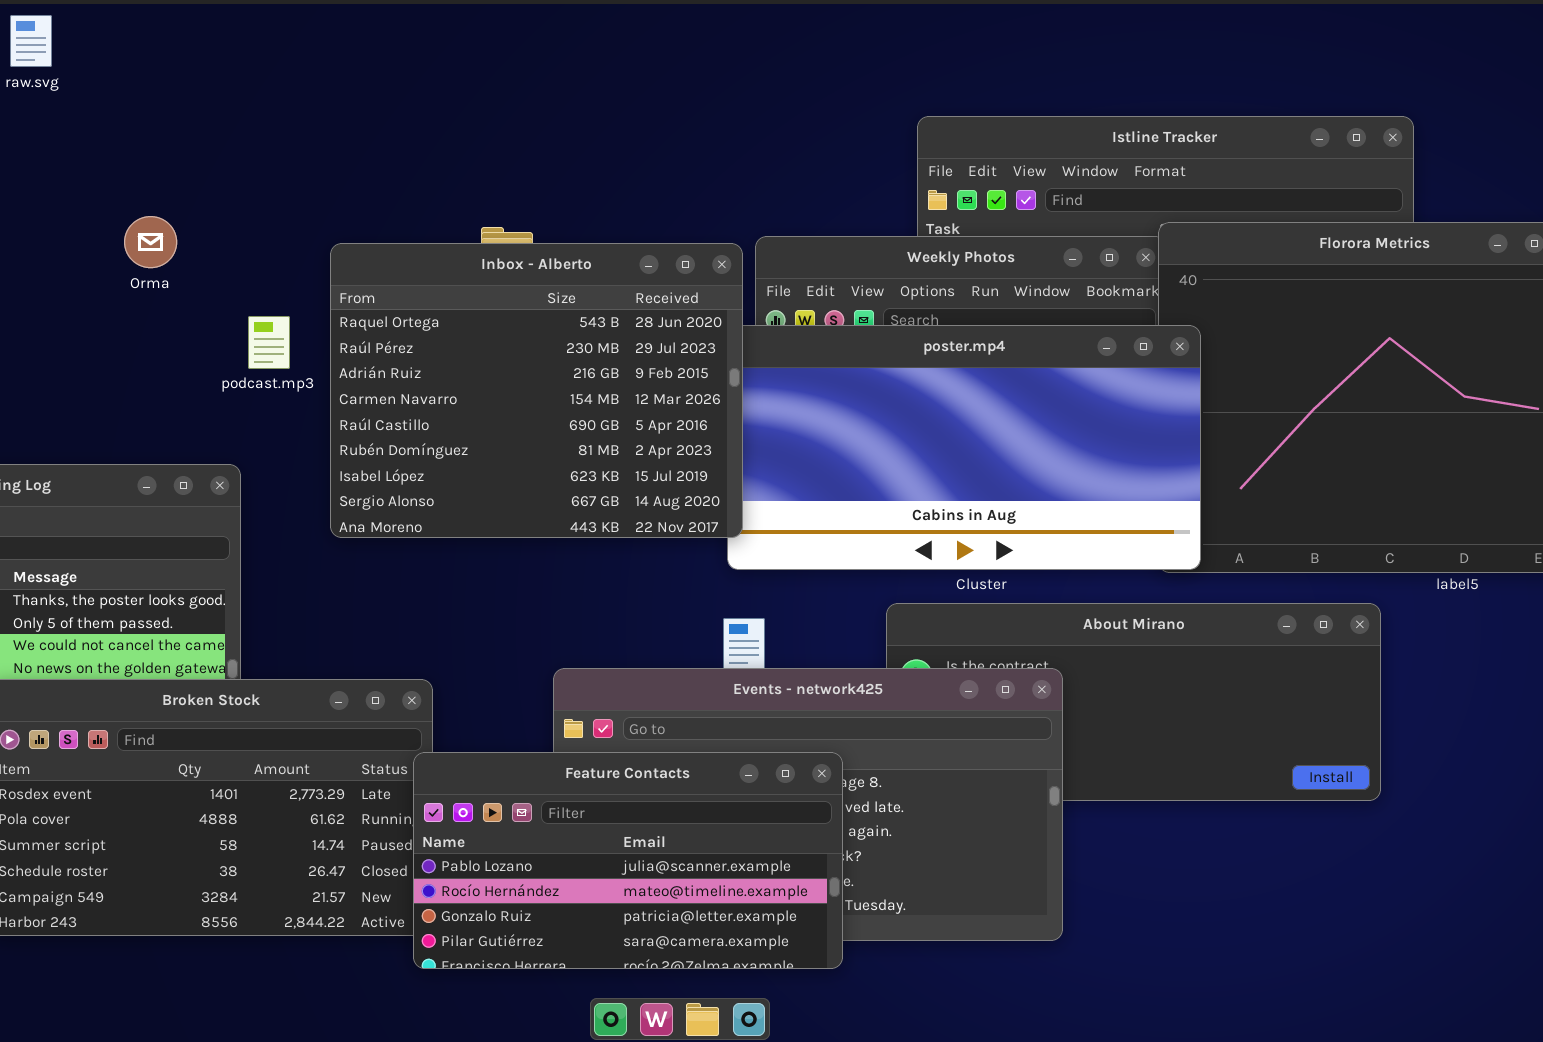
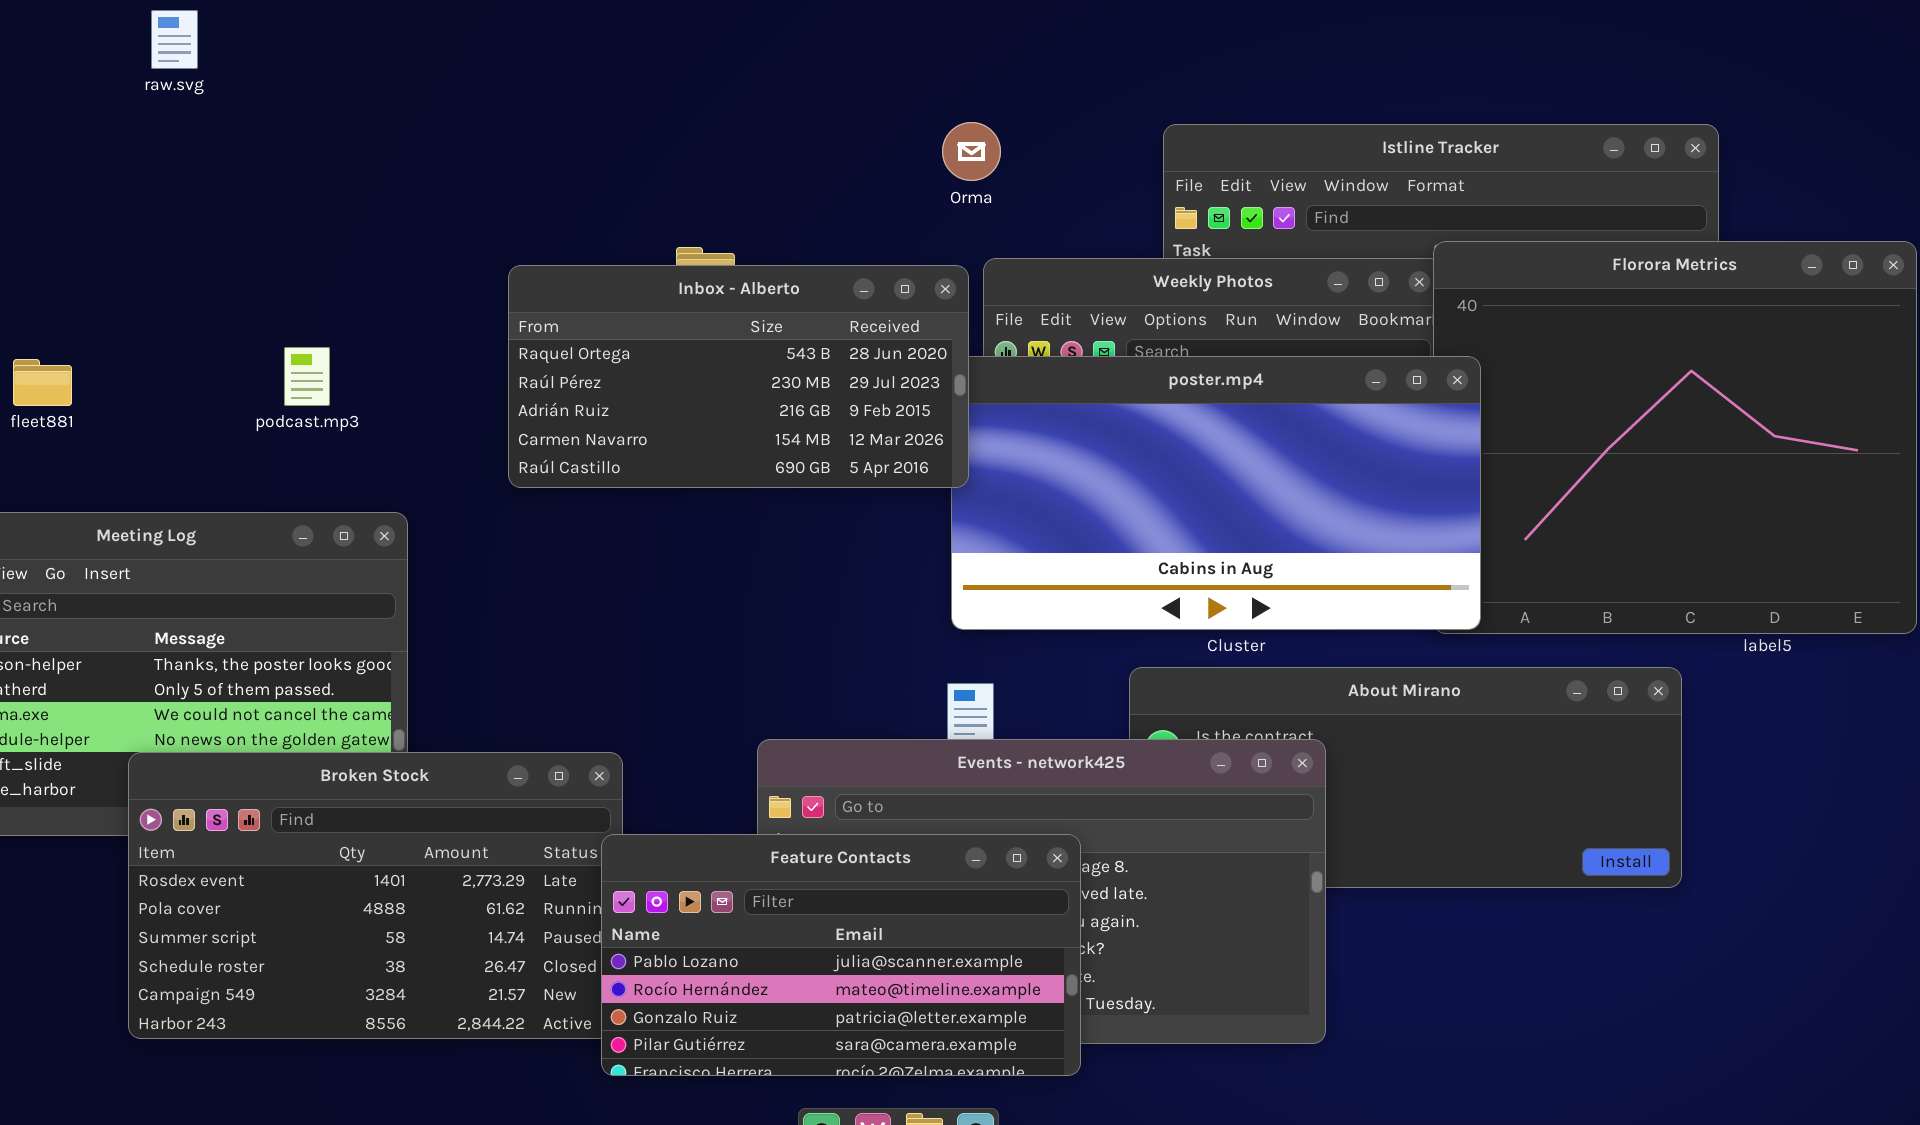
Orma: [124,216,177,268] -> [942,122,1001,181], moved
Inbox - Alberto: [330,243,743,538] -> [508,265,969,488], resized
podcast.mp3: [248,316,290,369] -> [284,347,330,406], moved

